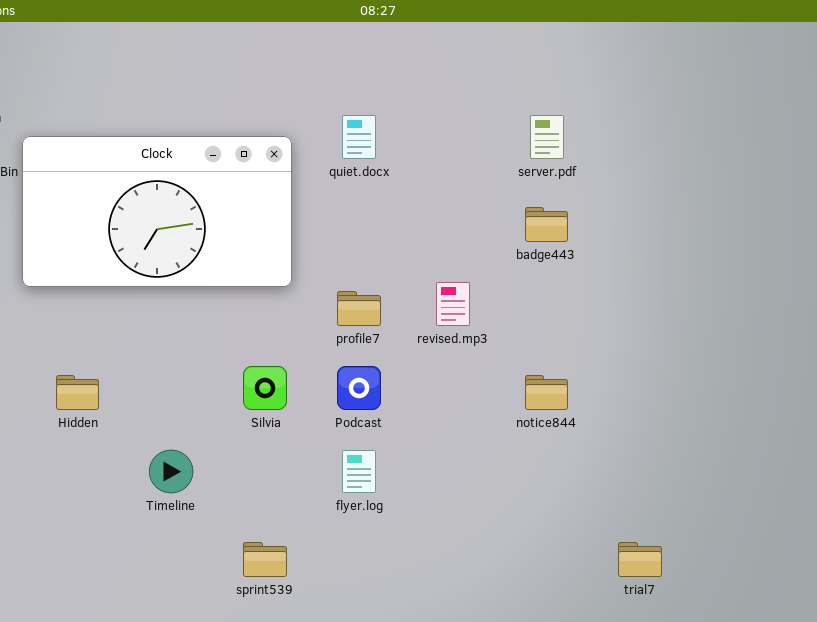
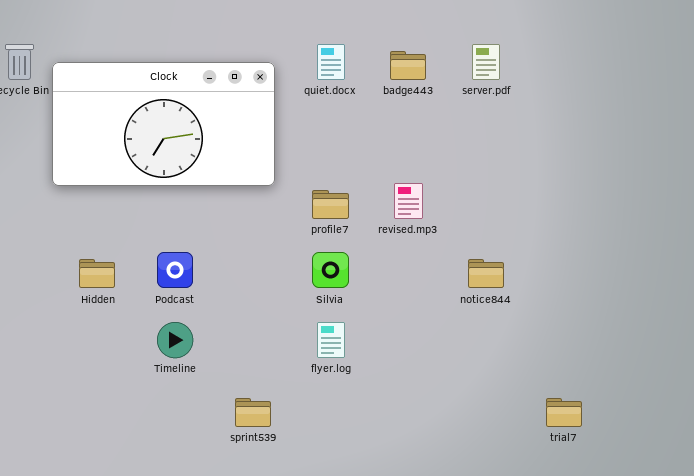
badge443: [525,207,568,242] -> [390,51,426,80], moved
Silvia: [243,366,287,410] -> [312,252,349,288], moved
Podcast: [337,366,381,410] -> [157,252,193,288], moved

